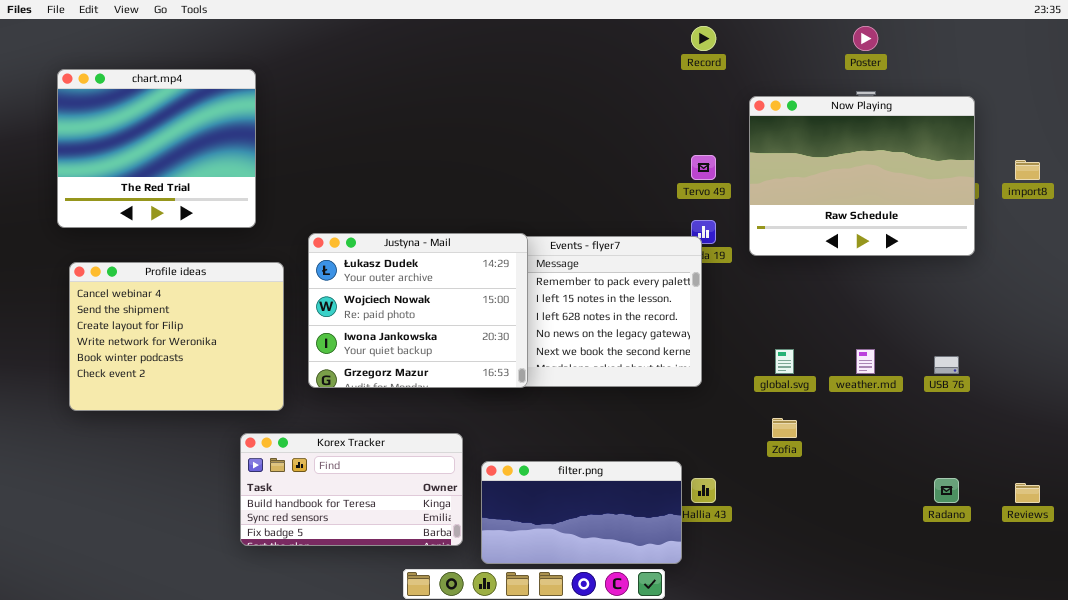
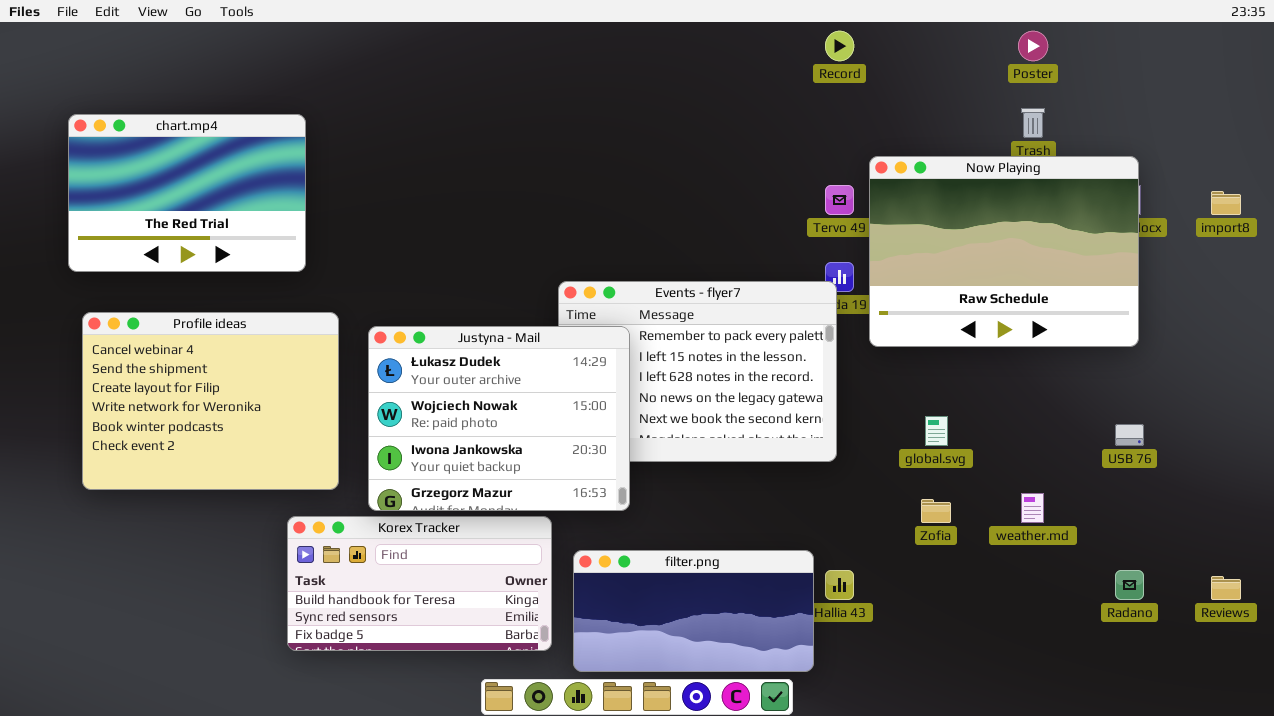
chart.mp4: [57,69,256,228] -> [68,114,306,272], resized
Now Playing: [749,96,975,256] -> [869,156,1139,347], moved
Justyna - Mail: [308,233,528,388] -> [368,326,630,511], moved
weather.md: [856,349,875,374] -> [1021,493,1044,523], moved

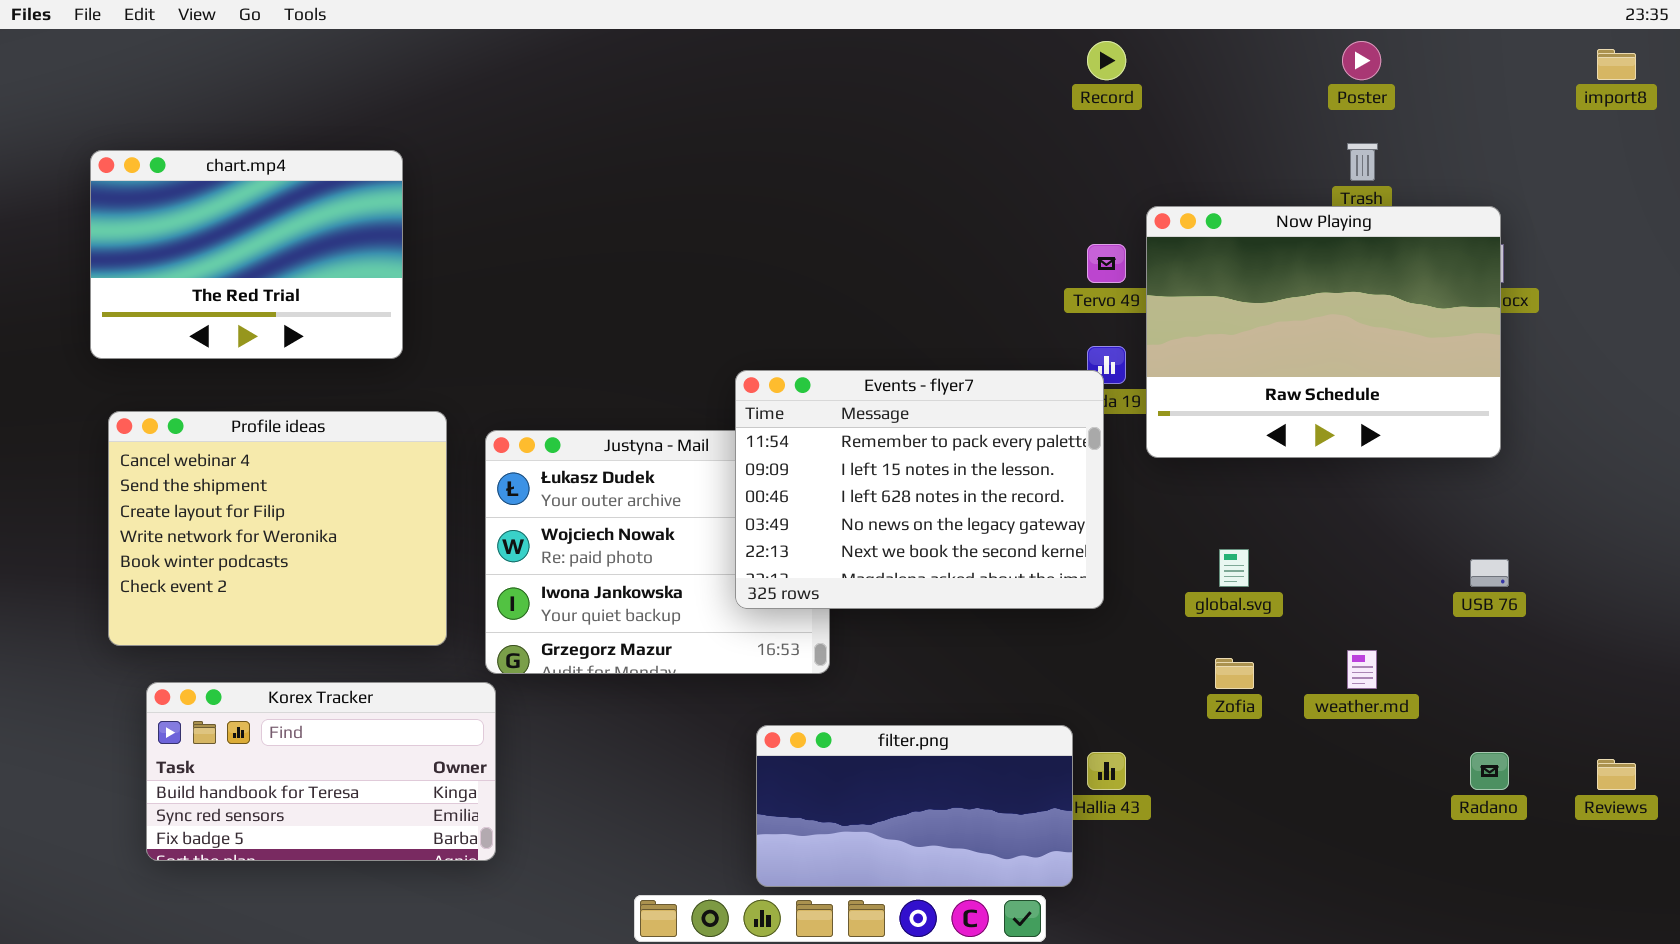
import8: [1211,191,1241,215] -> [1597,49,1636,80], moved
Events - flyer7: [558,281,837,462] -> [735,370,1104,609], raised
Korex Tracker: [287,516,552,651] -> [146,682,496,861], moved

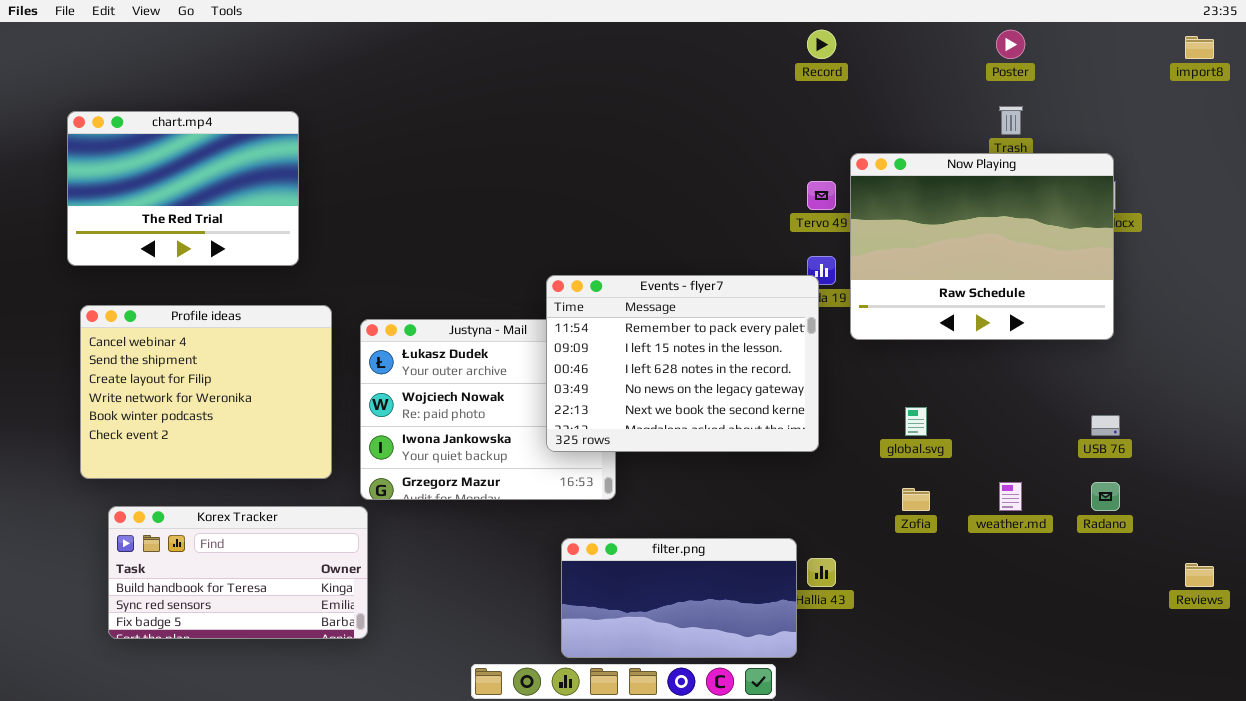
Radano: [1470,752,1509,790] -> [1091,482,1120,511], moved

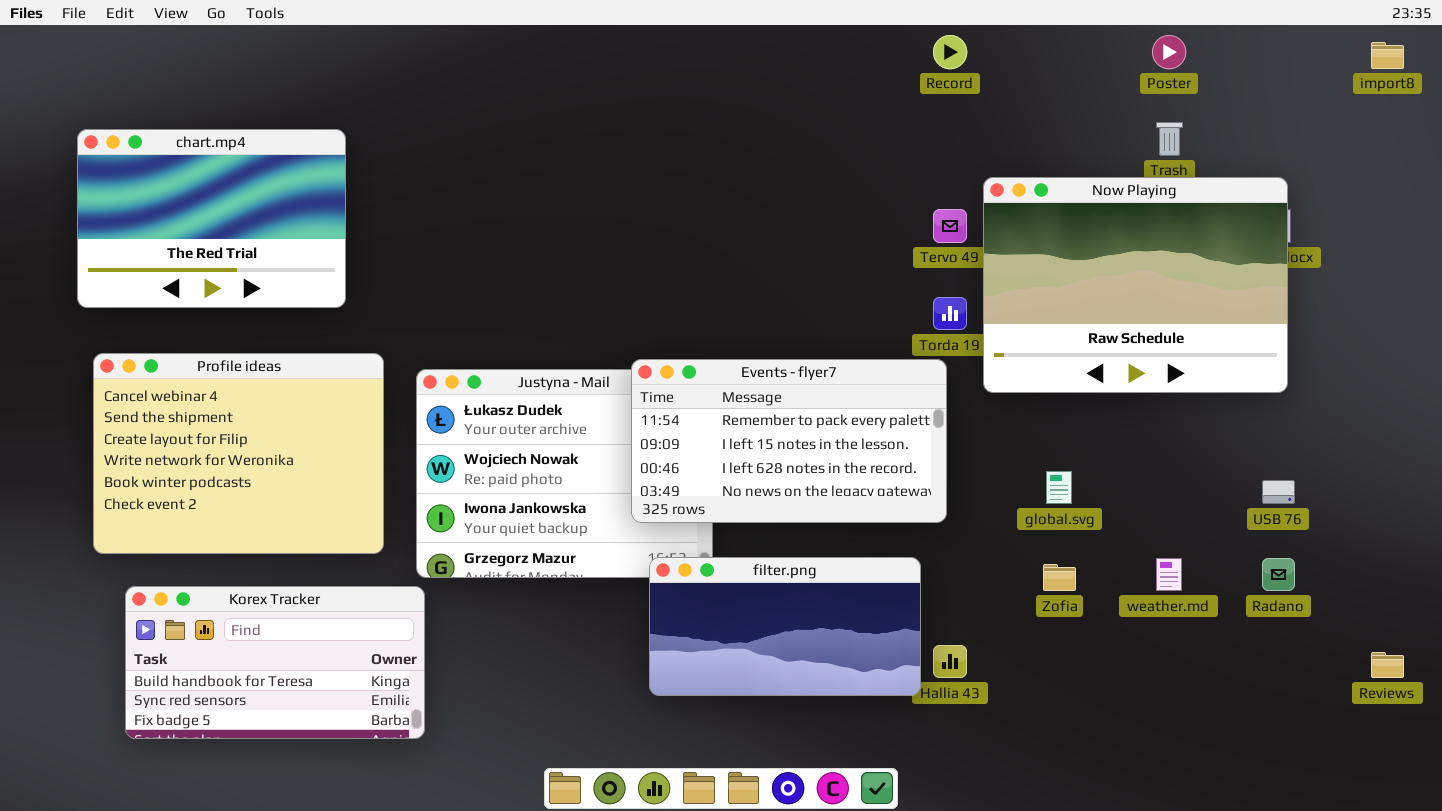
Events - flyer7: [546,275,819,452] -> [631,359,947,523], resized
filter.png: [561,538,797,658] -> [649,557,921,696], moved

